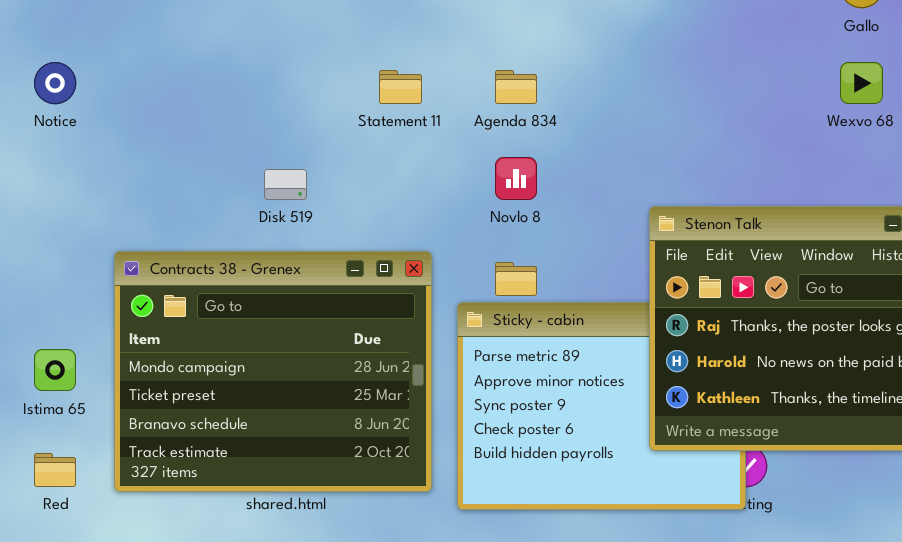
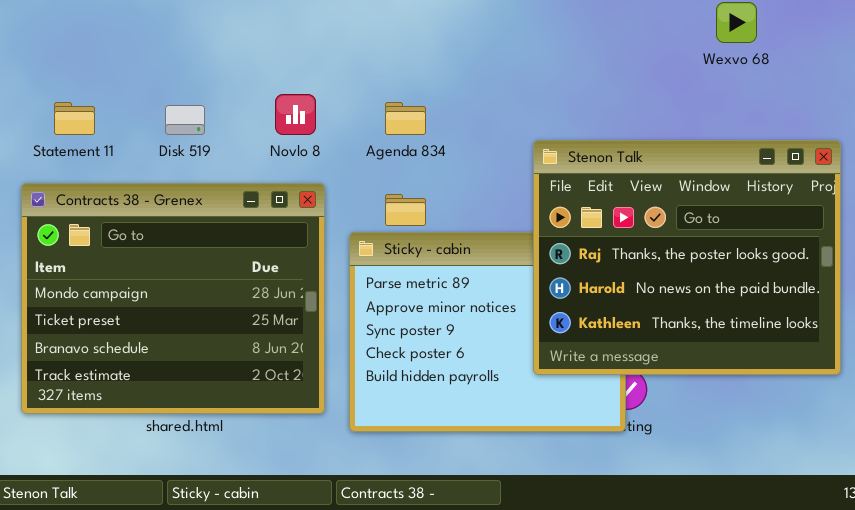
Statement 11: [379,70,422,104] -> [54,102,95,135], moved
Agenda 834: [495,70,537,104] -> [385,102,426,135], moved
Novlo 8: [495,157,537,200] -> [275,94,316,135], moved

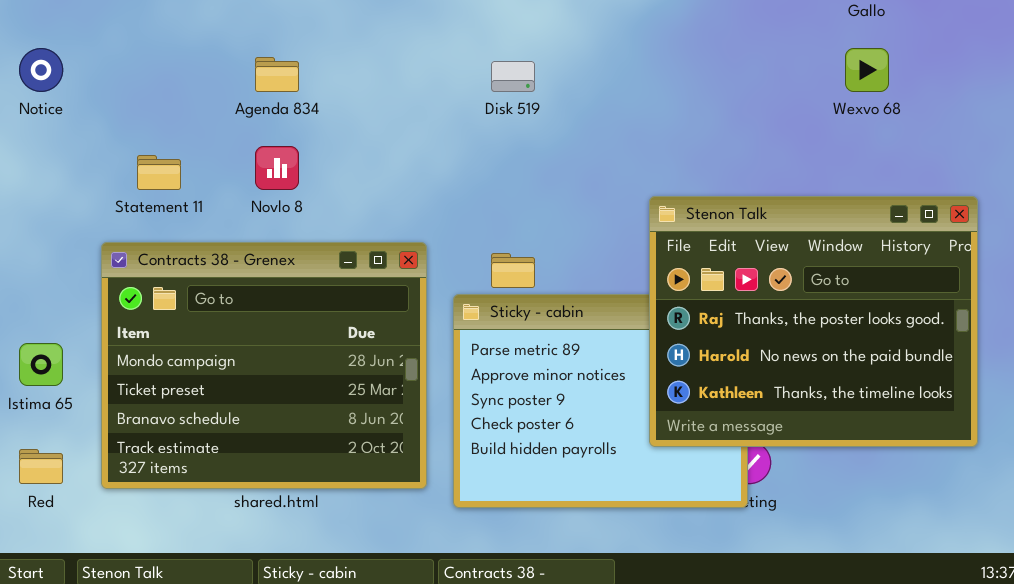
Novlo 8: [275,94,316,135] -> [255,146,299,190], moved
Agenda 834: [385,102,426,135] -> [255,57,299,92], moved
Disk 519: [165,105,205,135] -> [491,61,535,92], moved

